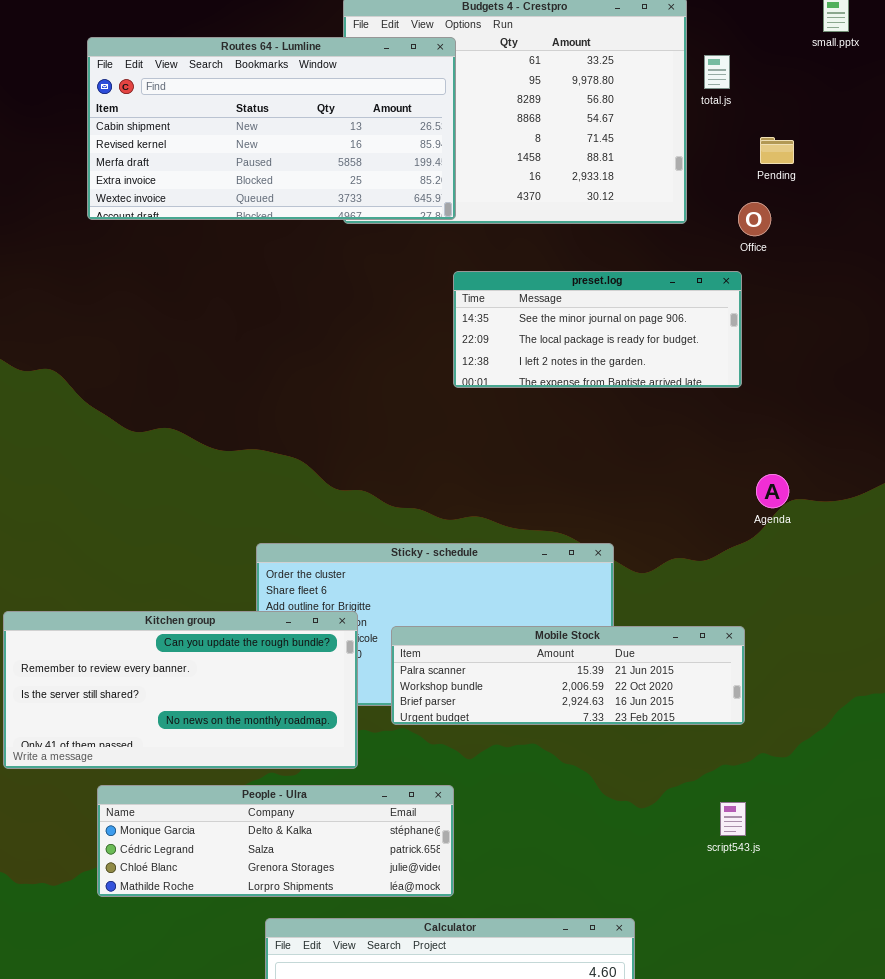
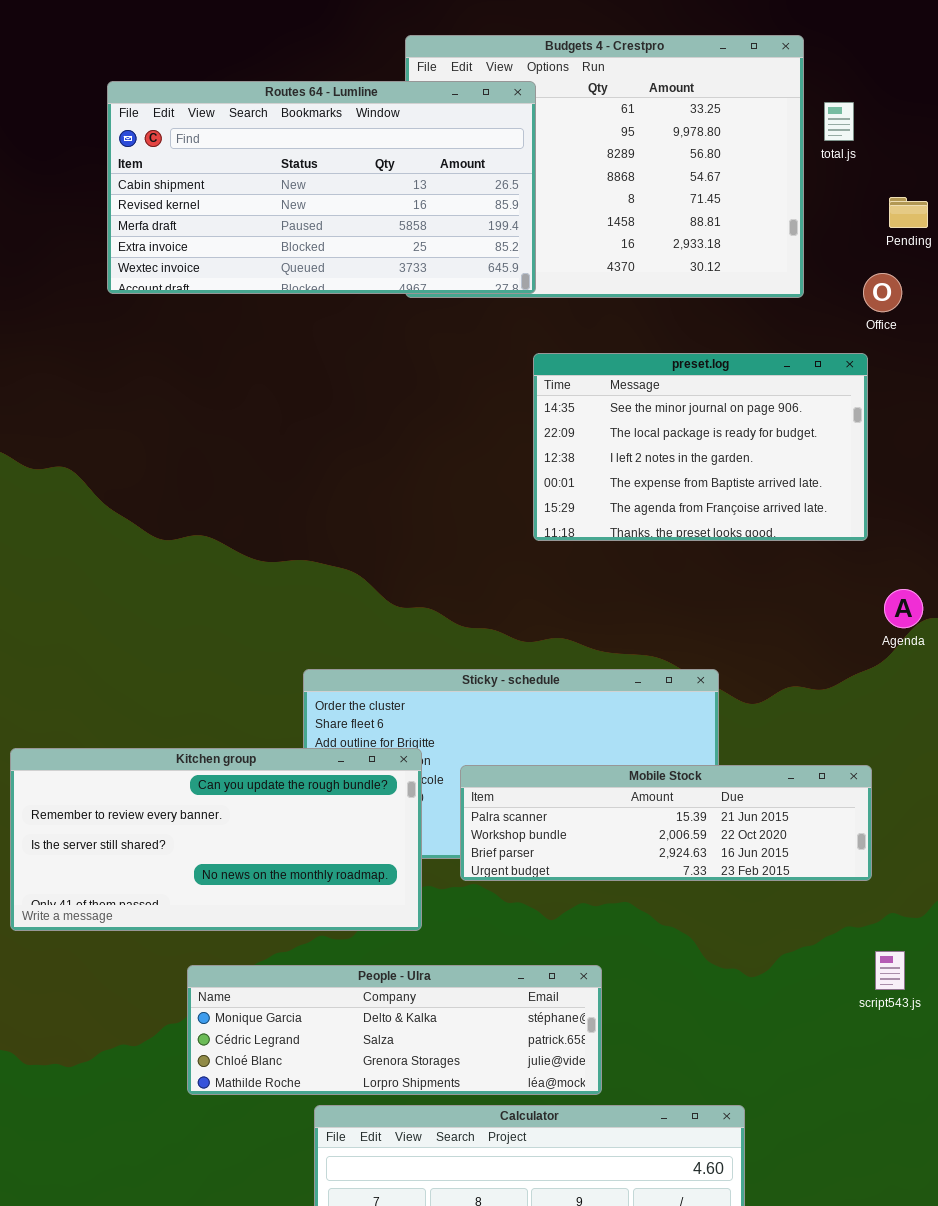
preset.log: [453,271,742,388] -> [533,353,868,541], resized
People - Ulra: [97,785,454,897] -> [187,965,602,1095], moved
script543.js: [720,802,746,836] -> [875,951,905,990], moved

